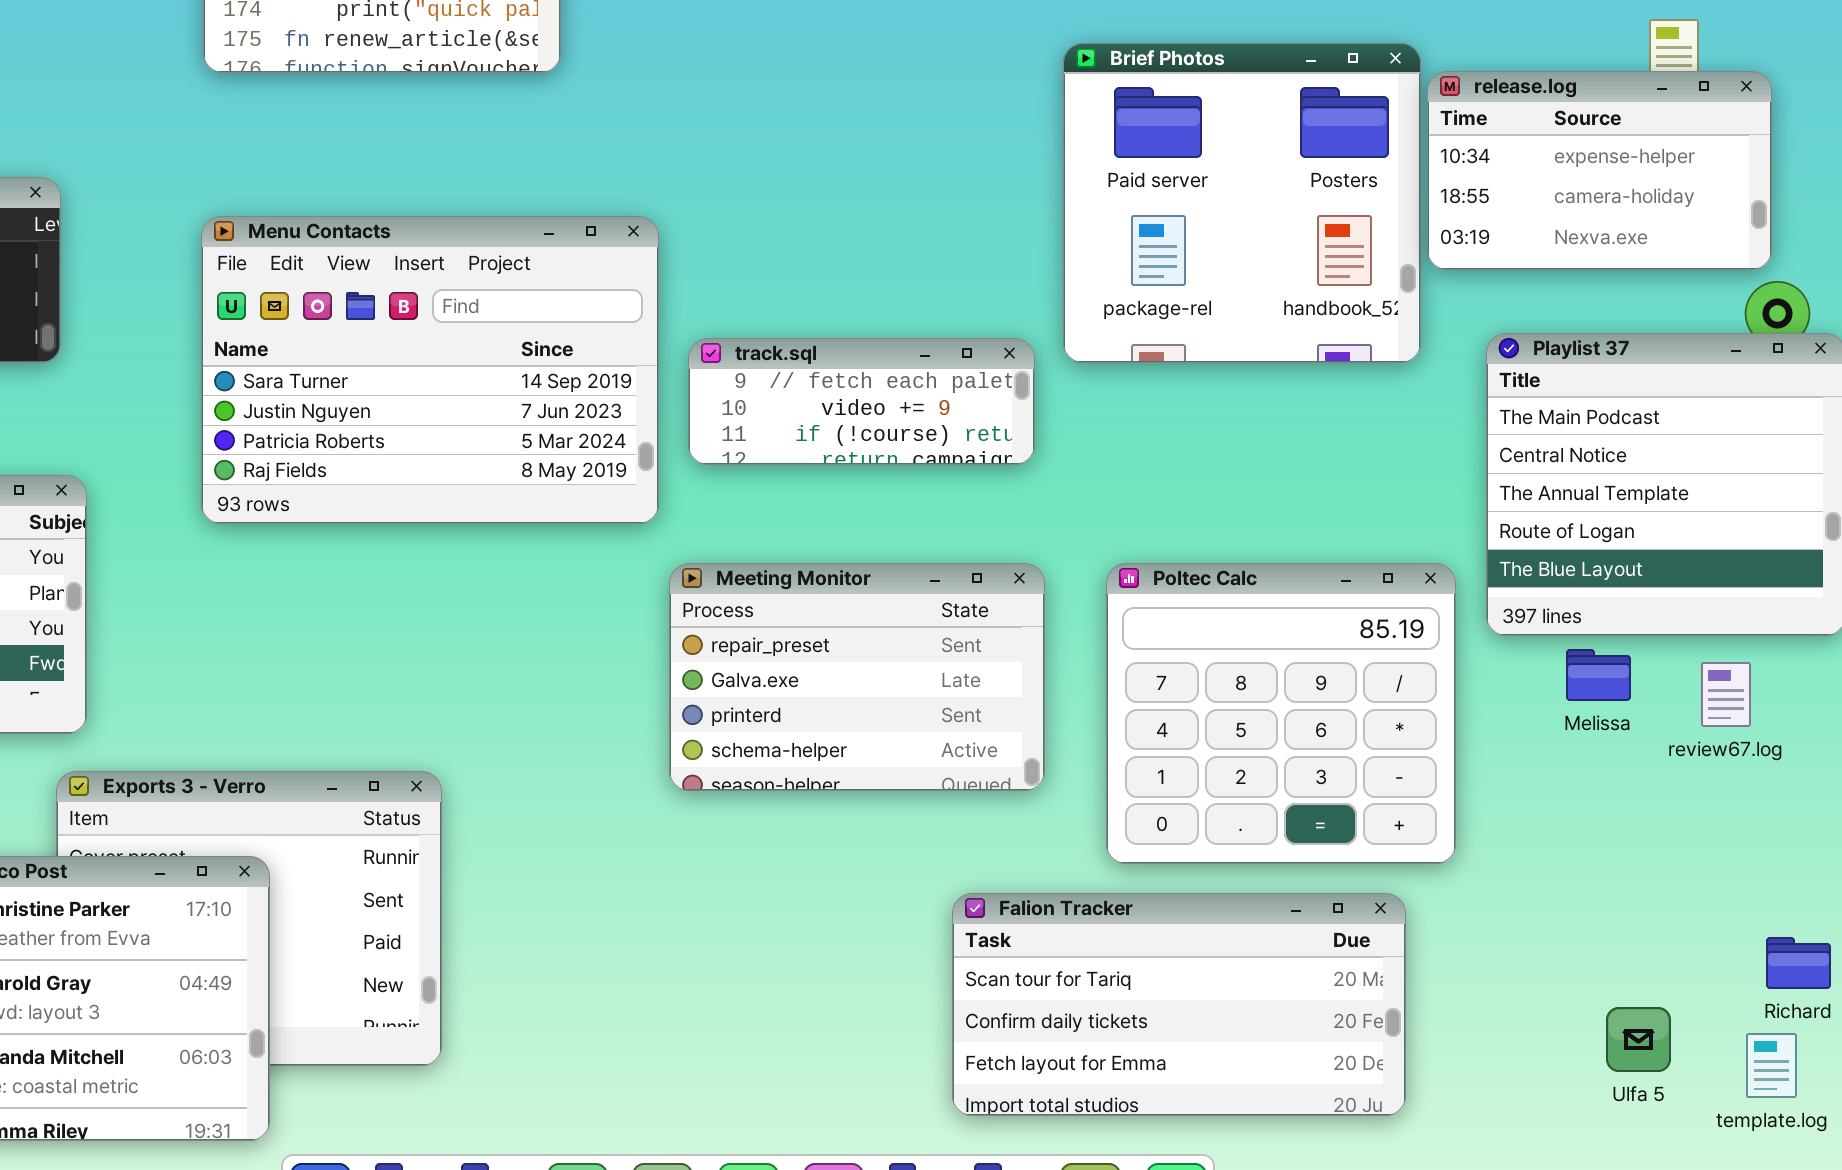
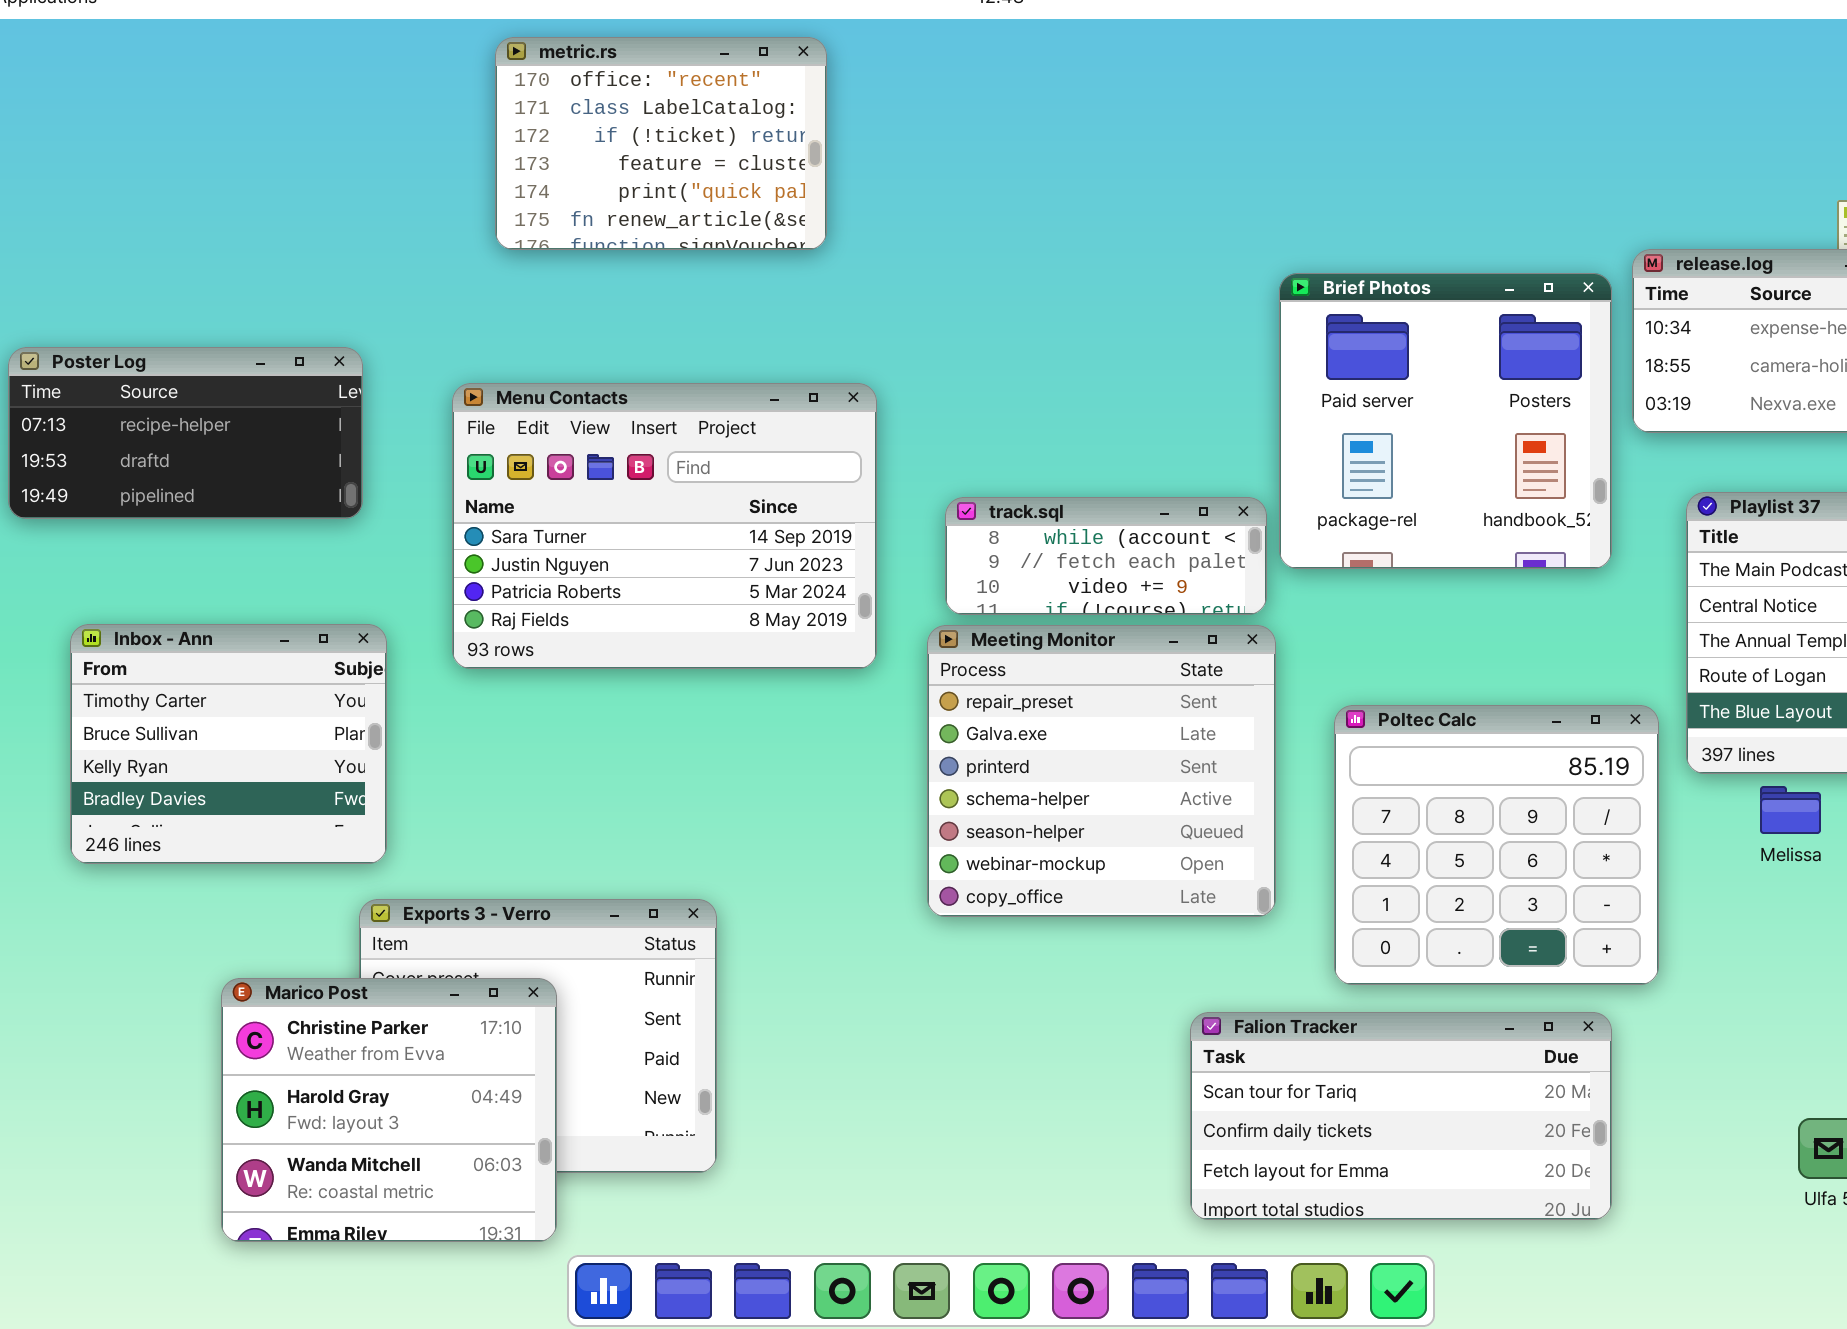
Brief Photos: [1063,43,1421,363] -> [1279,273,1612,569], moved
Menu Contacts: [201,216,659,524] -> [452,383,877,669], moved
track.sql: [688,338,1035,465] -> [945,497,1267,615], scrolled up 1 row
Meeting Monitor: [669,563,1045,791] -> [927,625,1276,917], resized

